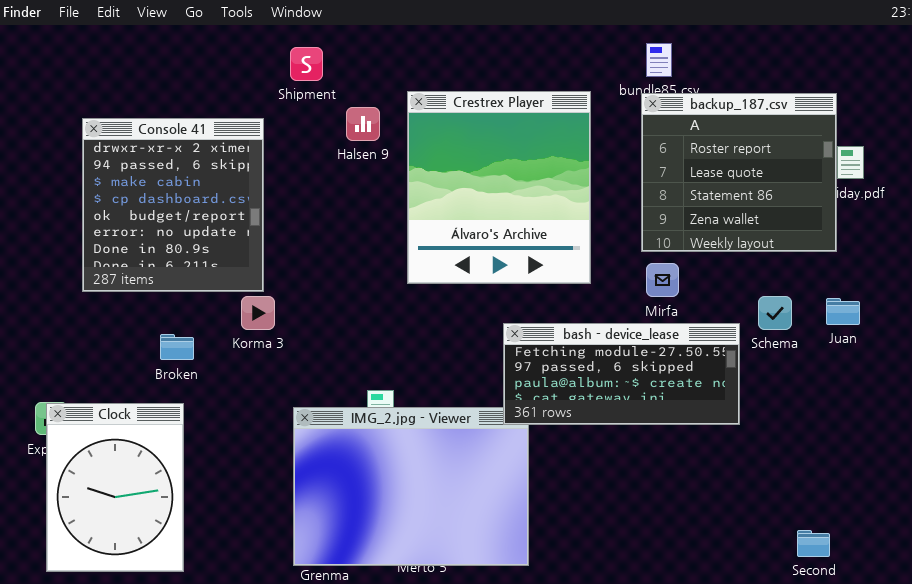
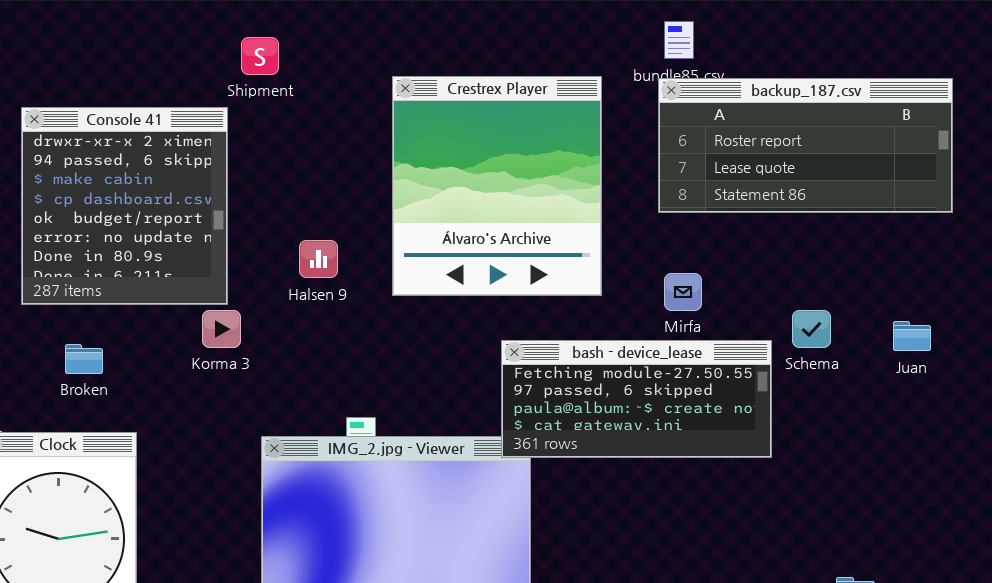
Shipment: [290,47,323,81] -> [241,37,279,75], moved
backup_187.csv: [641,93,837,252] -> [658,78,953,213], resized
Halsen 9: [346,107,380,141] -> [299,240,338,278], moved
Juan: [826,298,860,325] -> [893,321,931,351], moved
Broken: [160,334,194,360] -> [65,344,103,374], moved

